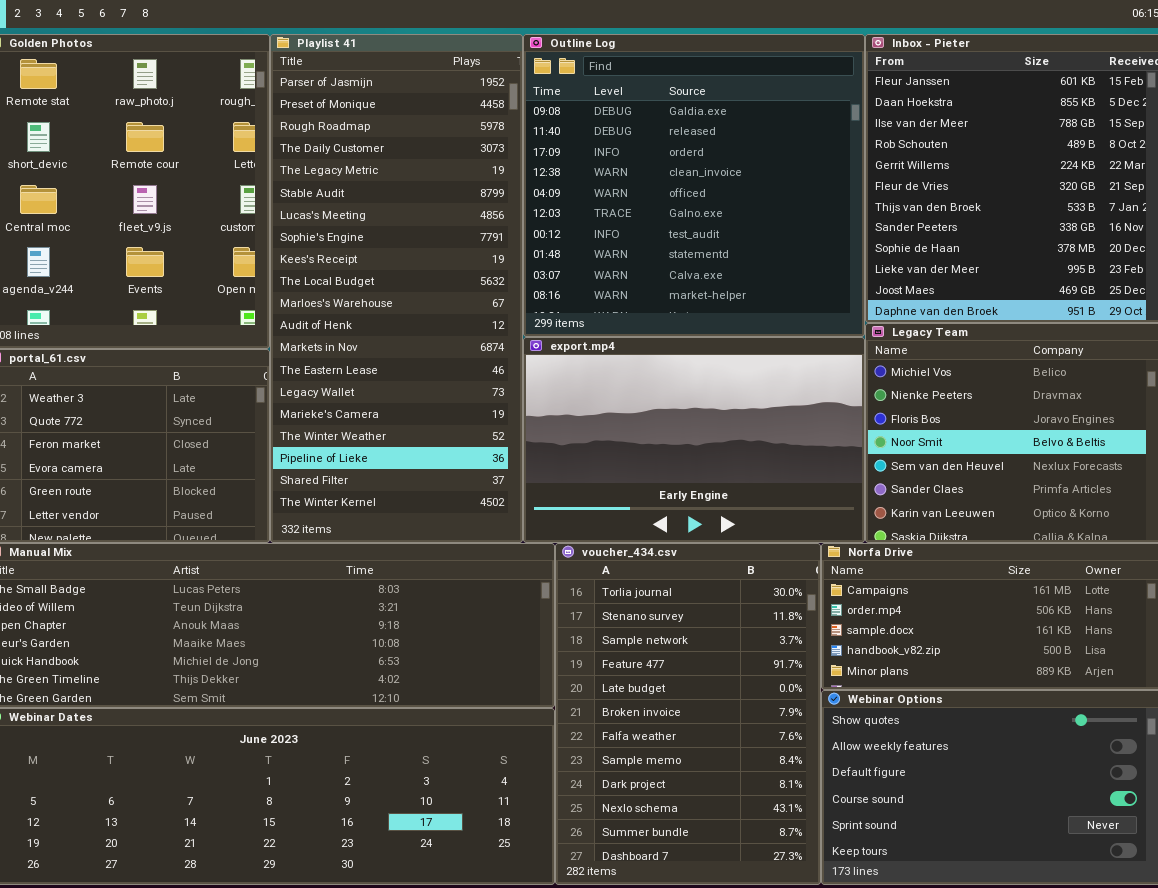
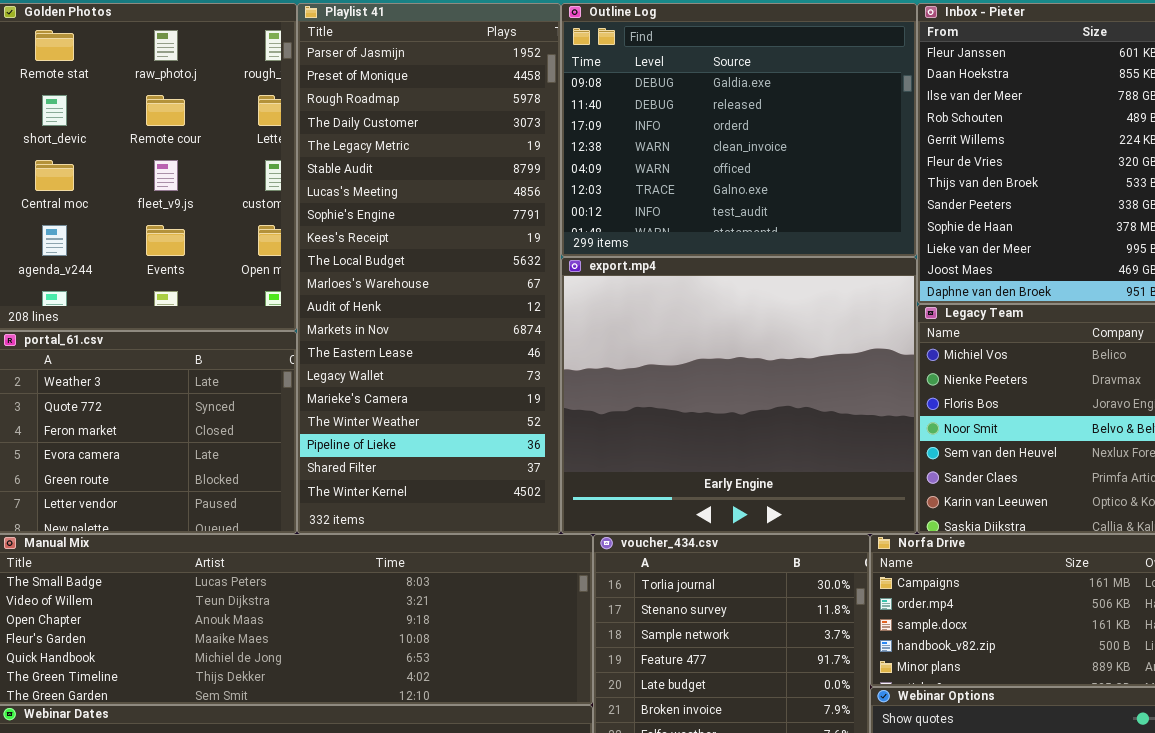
Outline Log: [523,34,865,337] -> [561,3,917,257], resized
export.mp4: [523,337,865,543] -> [561,257,917,534], resized

